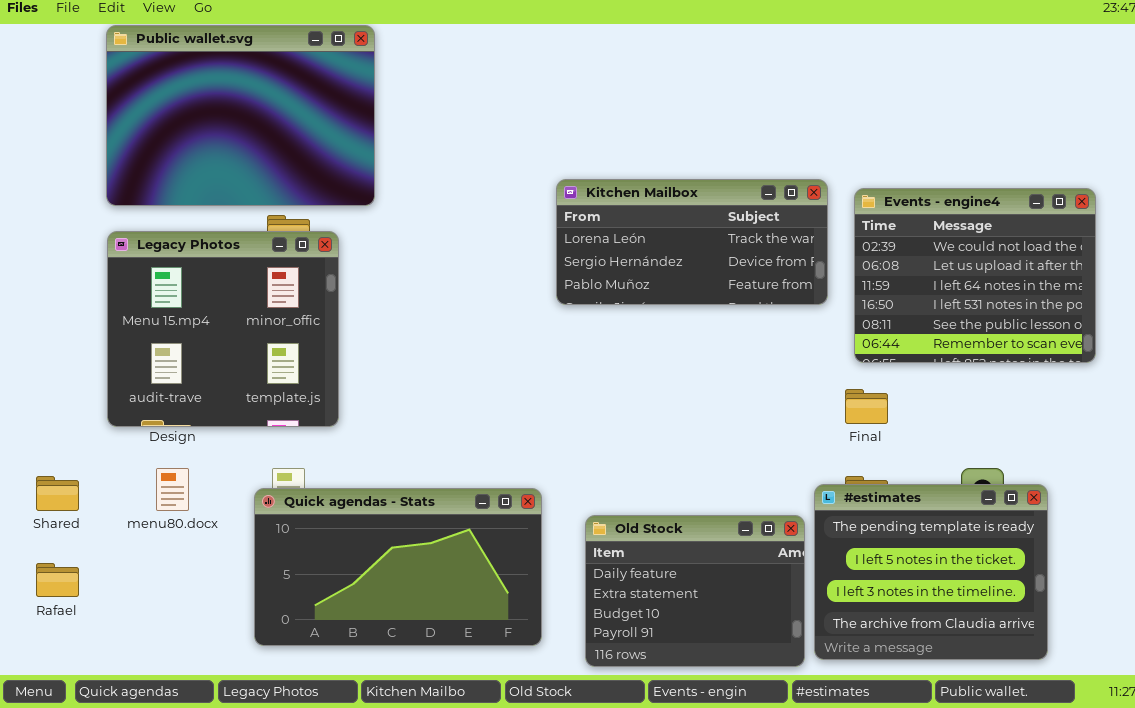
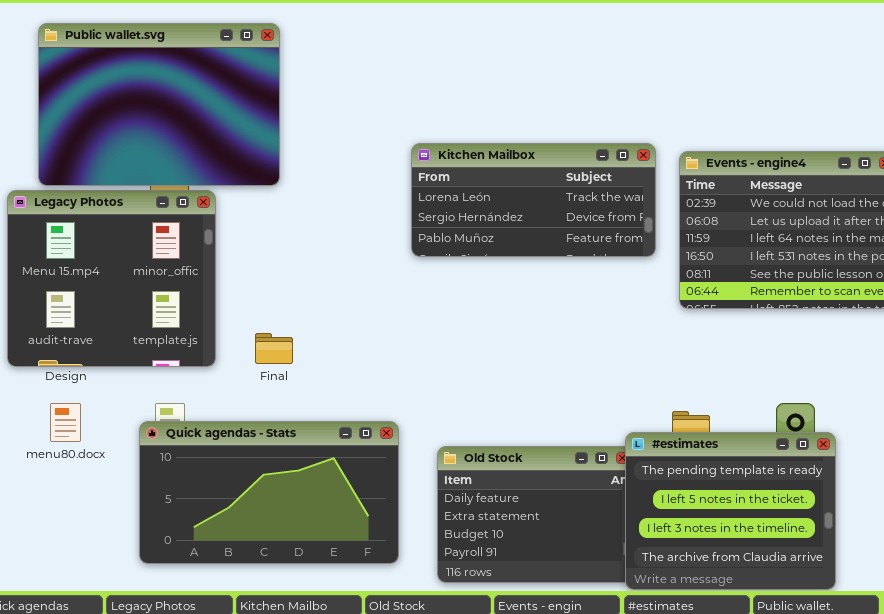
Public wallet.svg: [106,25,375,206] -> [38,23,280,186], moved
Final: [845,389,888,424] -> [255,333,293,364], moved
#estimates: [814,484,1048,660] -> [625,432,836,590], moved

